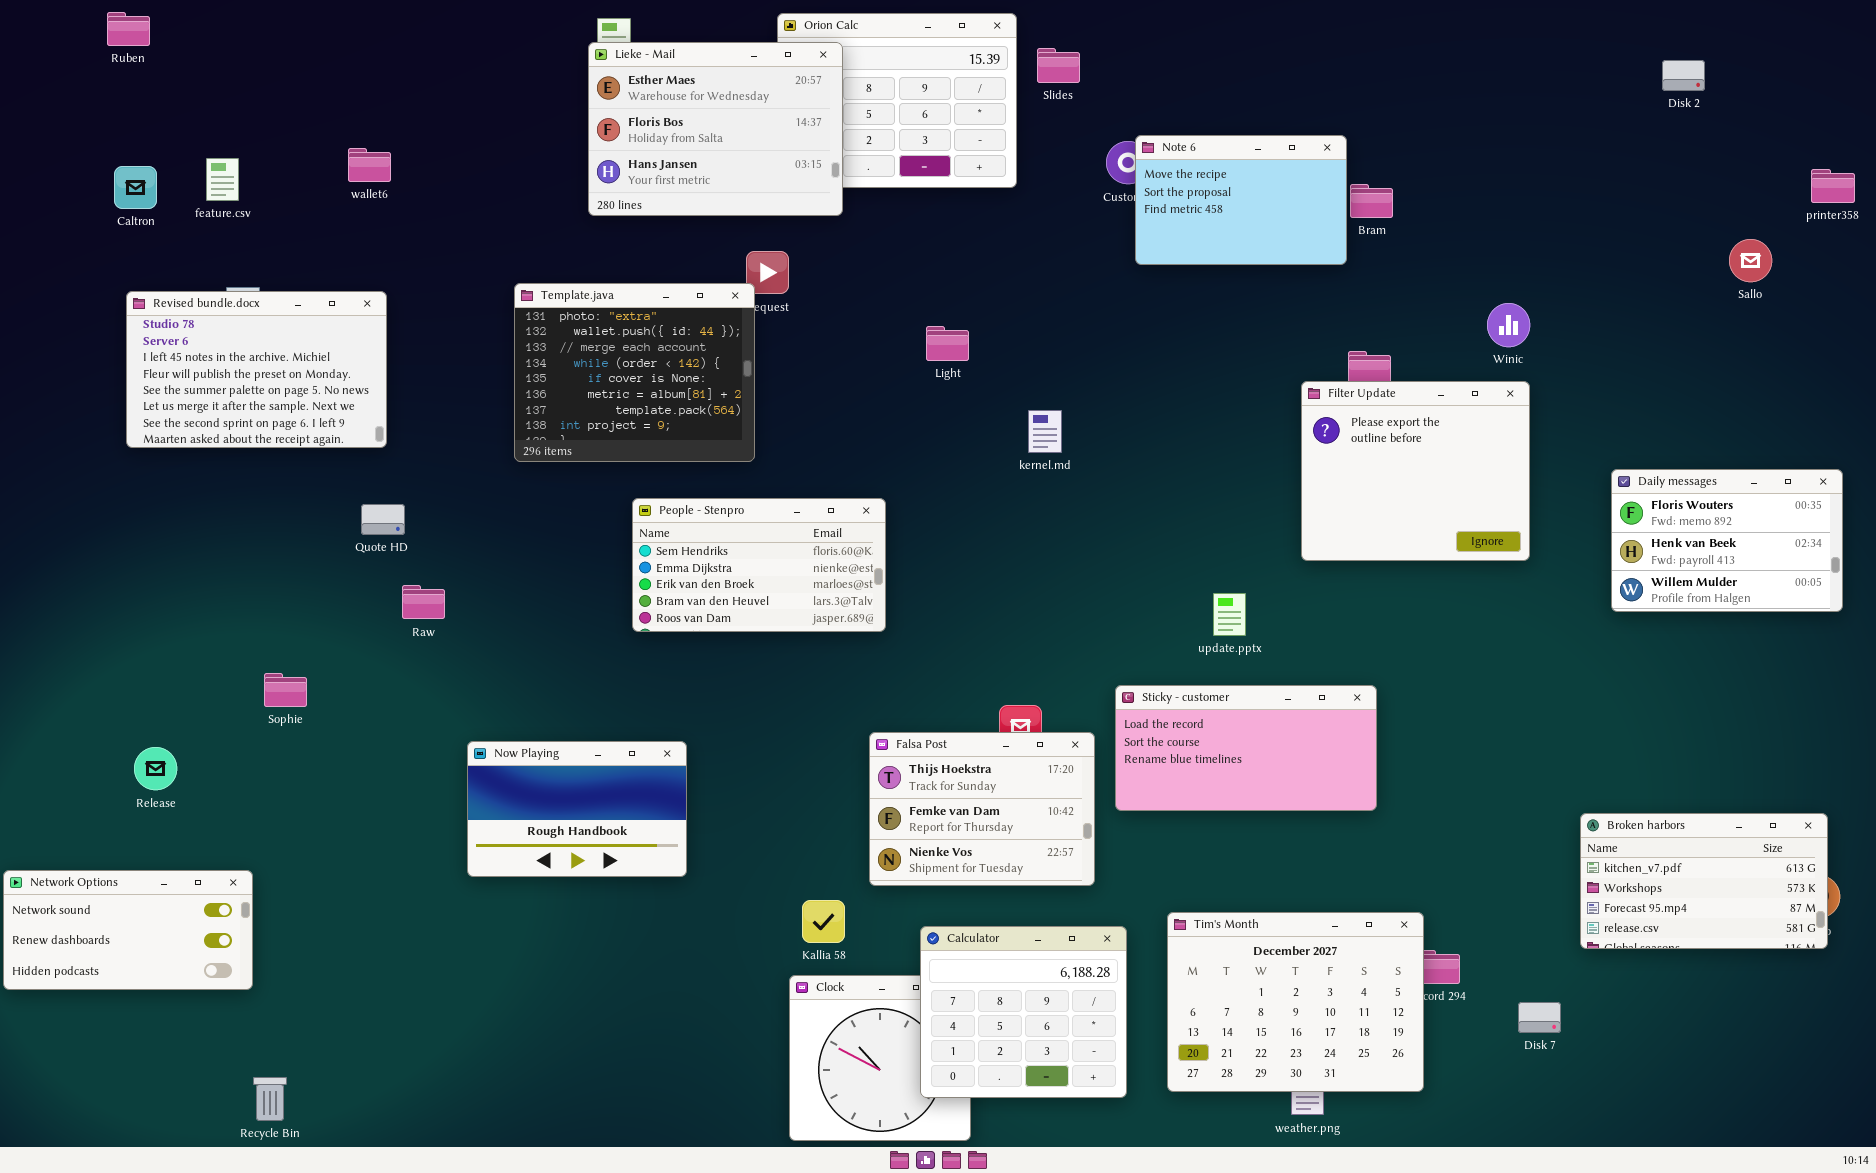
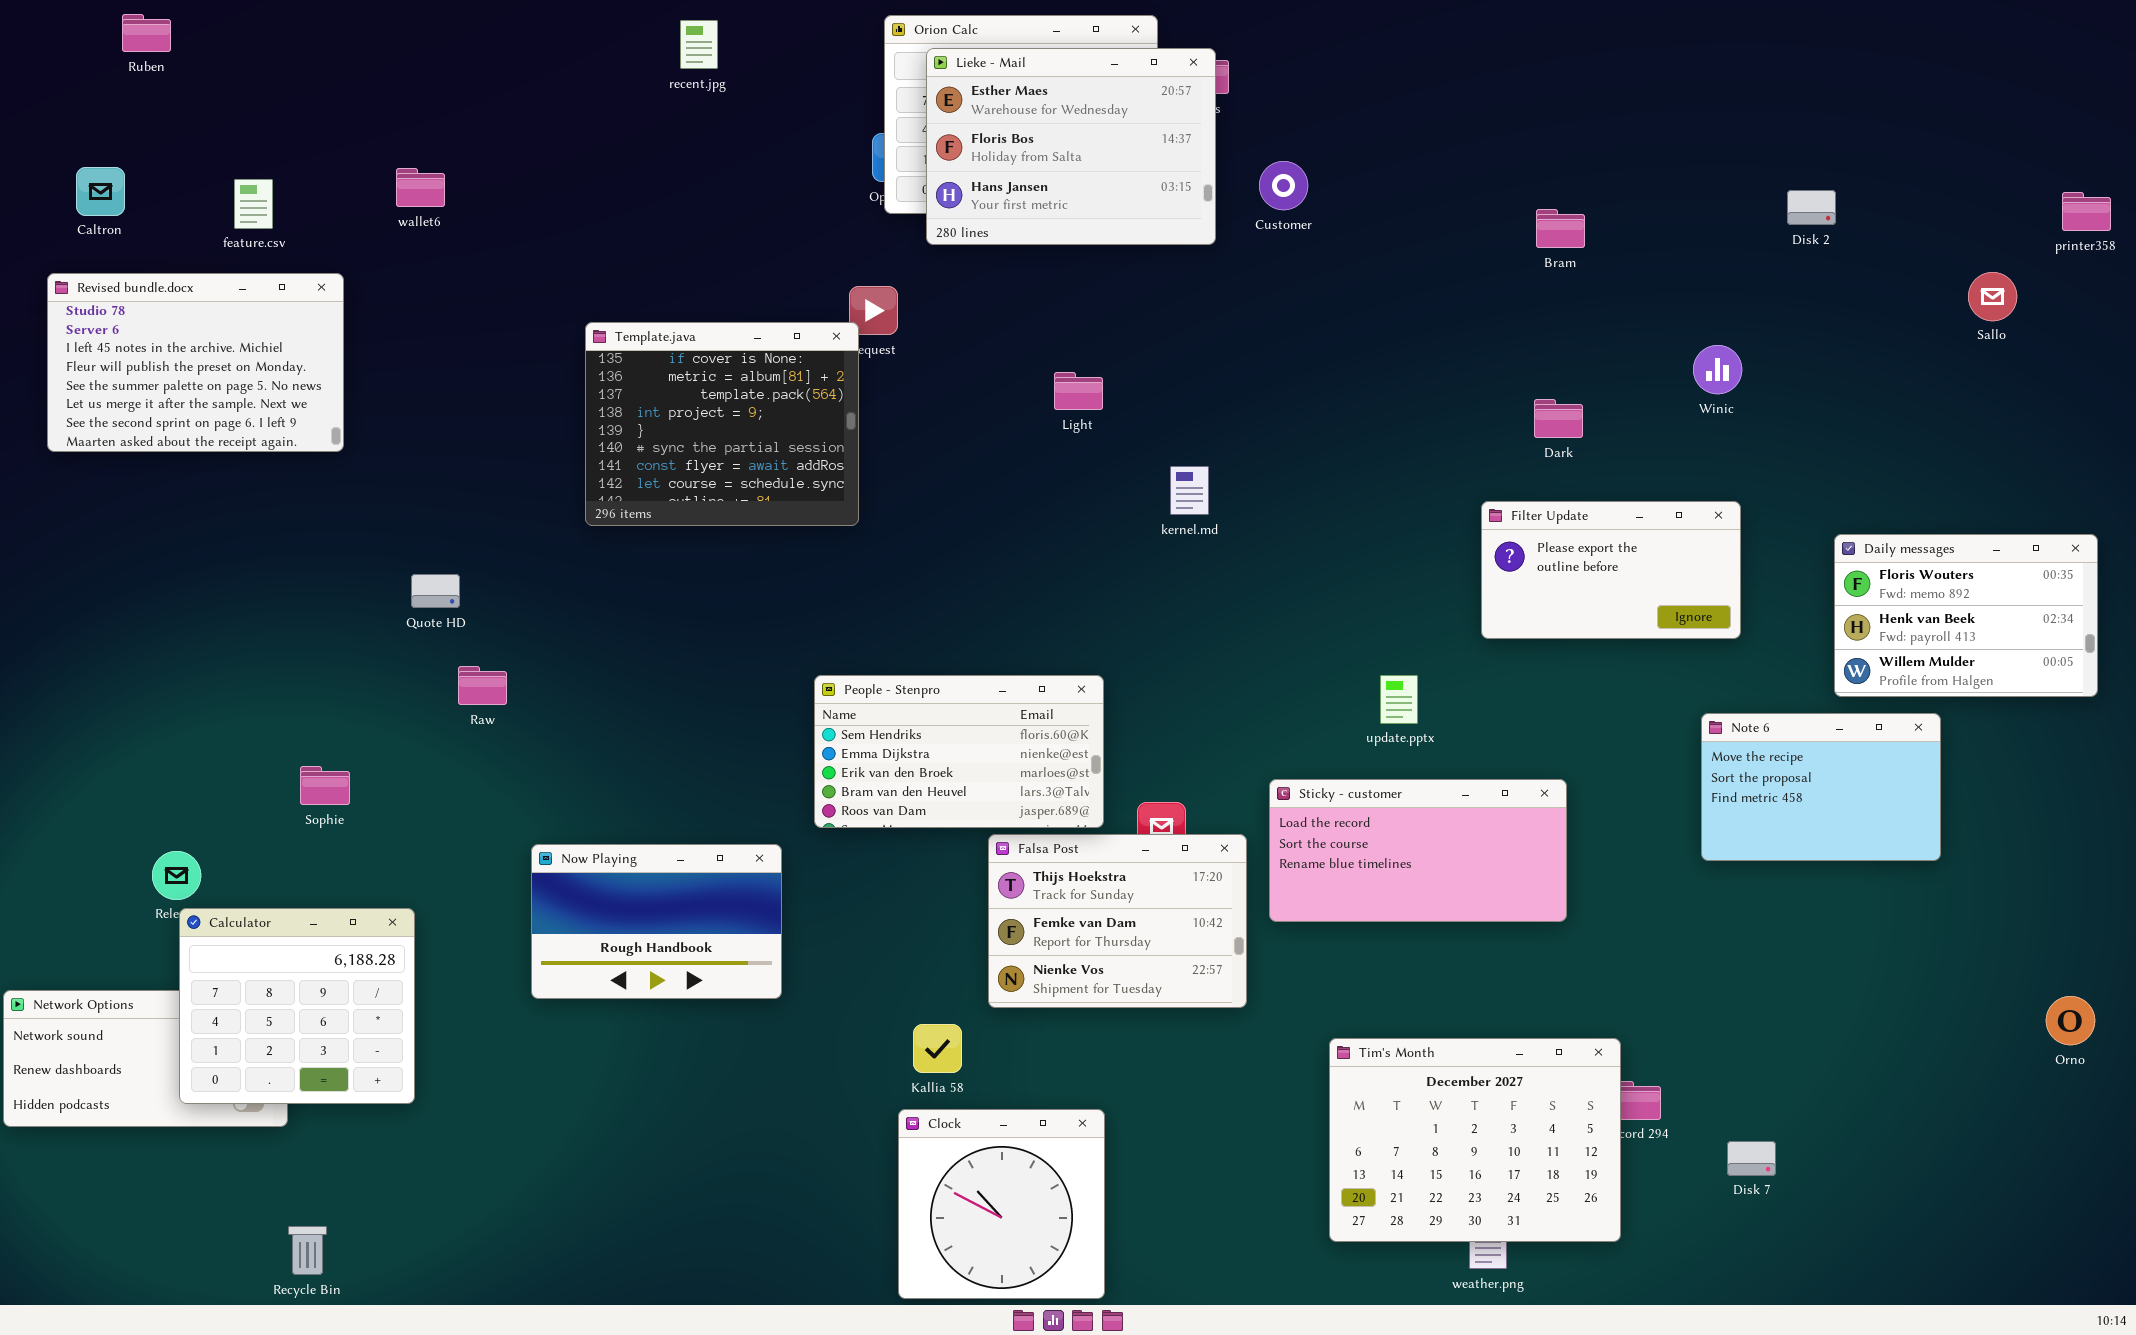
Lieke - Mail: [588,42,843,216] -> [926,48,1216,245], moved
Disk 2: [1662,60,1705,91] -> [1787,190,1836,225], moved
Note 6: [1135,135,1347,265] -> [1701,713,1941,861], moved
Caltron: [114,166,157,209] -> [76,167,125,216], moved
Template.java: [514,283,755,462] -> [585,322,859,526], scrolled down 4 rows
Revised bundle.docx: [126,291,387,448] -> [47,273,344,452], moved
Filter Update: [1301,381,1530,561] -> [1481,501,1741,639], resized
People - Stenpro: [632,498,886,632] -> [814,675,1104,828], moved
Broken harbors: [1580,813,1828,949] -> none, closed
Calculator: [920,926,1127,1098] -> [179,908,415,1104], moved

